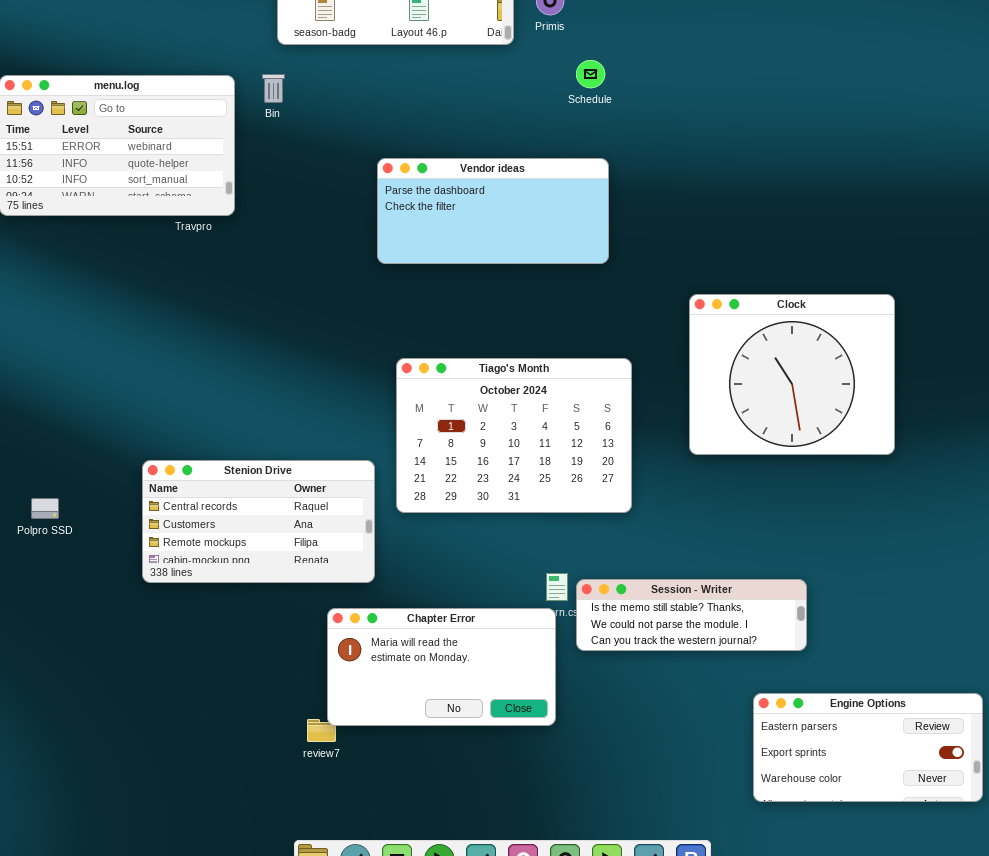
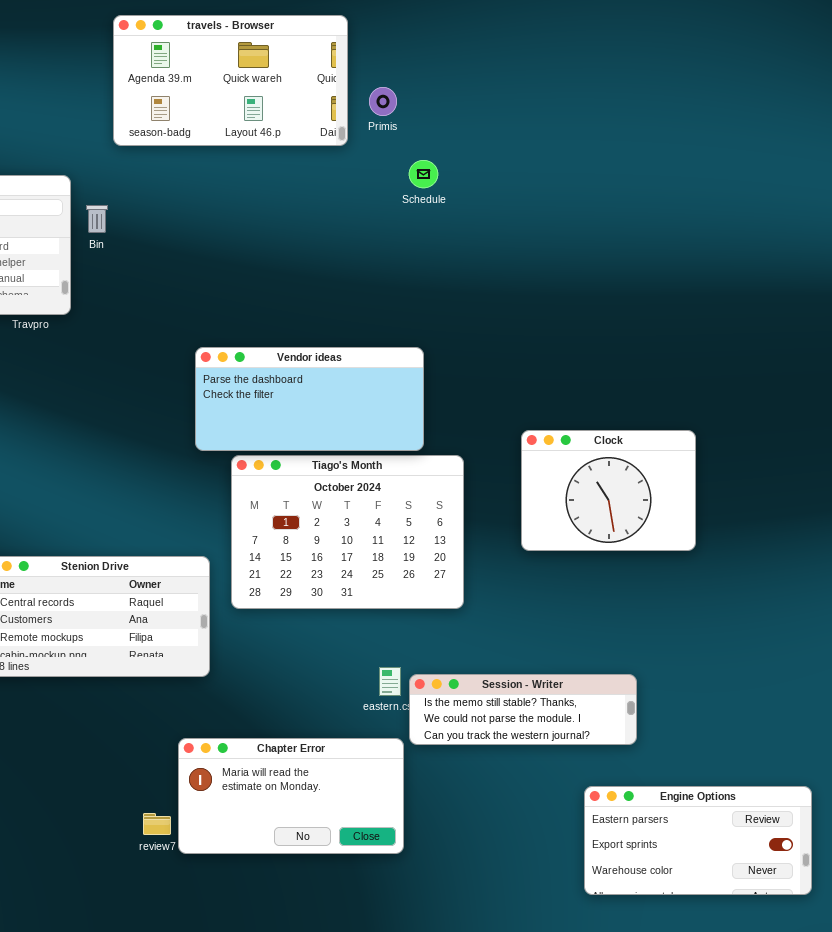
Bin: [262,74,285,103] -> [86,205,108,233], moved
Vendor ideas: [377,158,609,264] -> [195,347,424,451], moved
Clock: [689,294,895,455] -> [521,430,696,551], resized
Chapter Error: [327,608,556,726] -> [178,738,404,854], moved

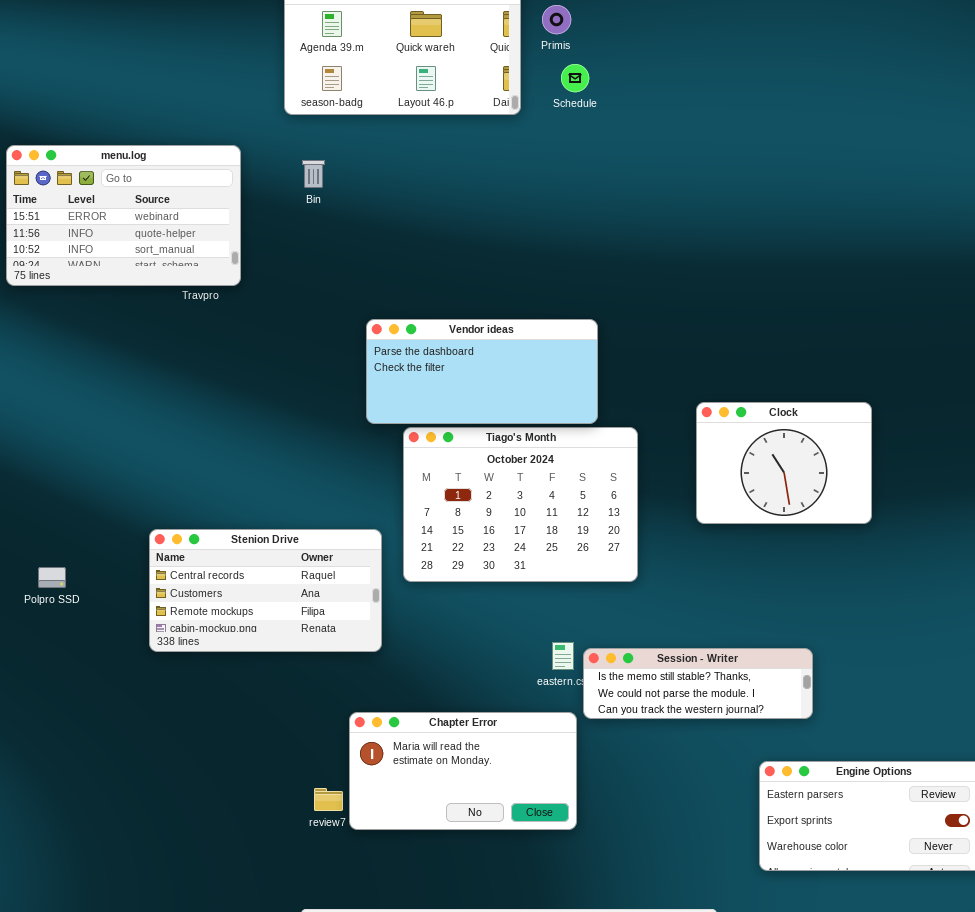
Primis: [369,87,397,116] -> [542,5,571,34], moved
Schedule: [409,160,438,188] -> [561,64,589,92], moved
Bin: [86,205,108,233] -> [302,160,325,188], moved

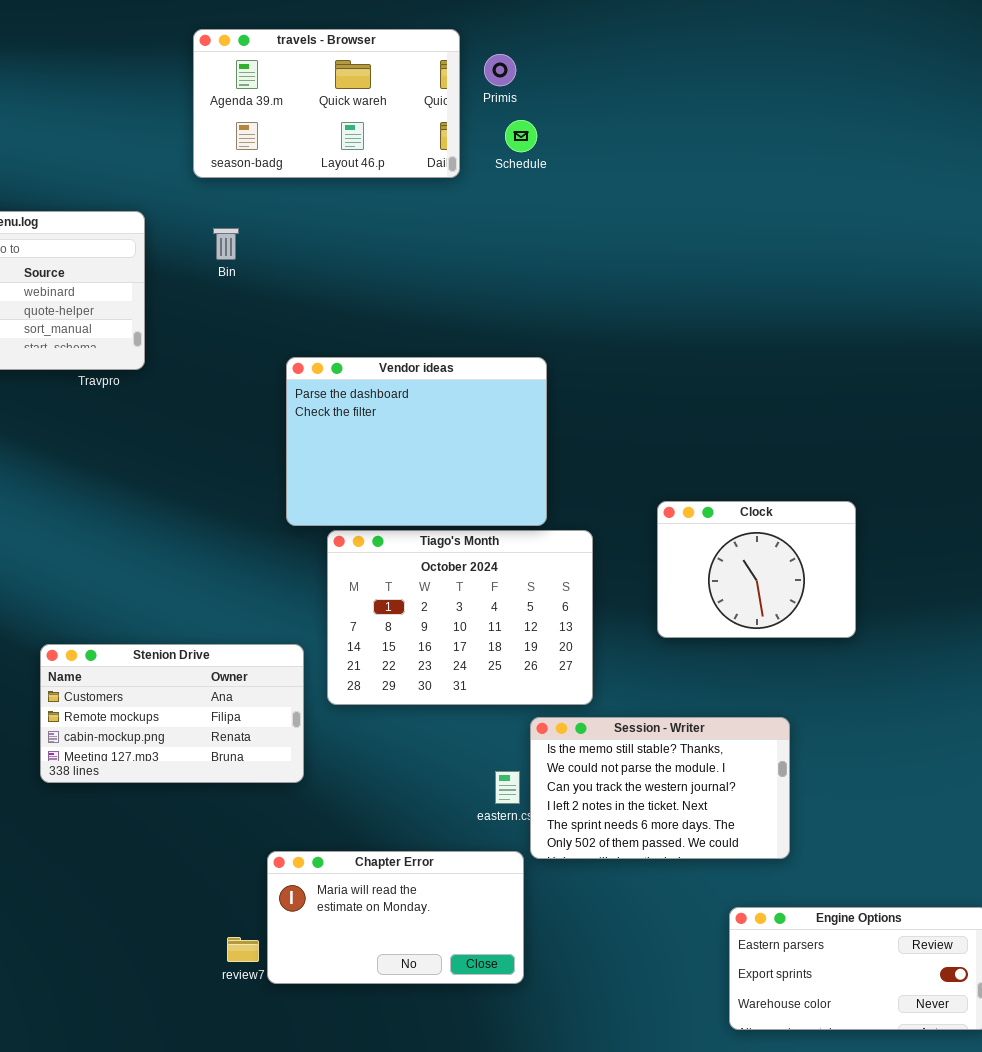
Vendor ideas: [366,319,598,424] -> [286,357,547,526], resized
Stenion Drive: [149,529,382,652] -> [40,644,304,783], scrolled down 1 row
Session - Writer: [583,648,813,719] -> [530,717,790,859], resized

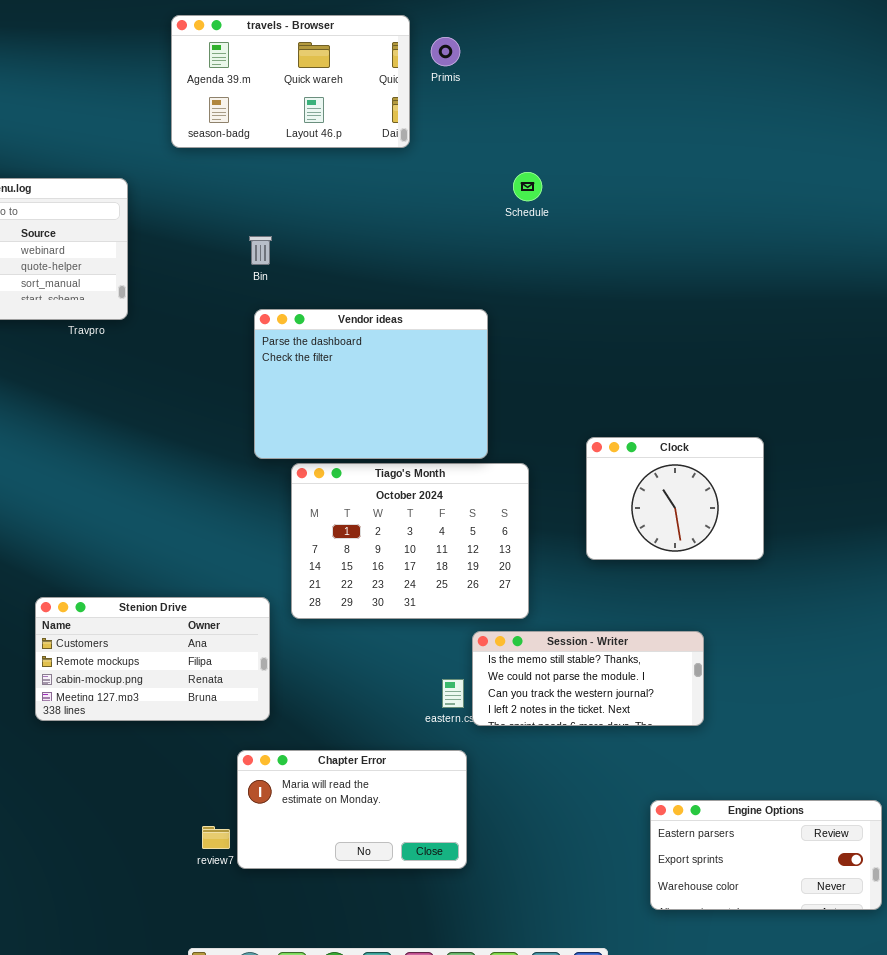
Schedule: [505,120,537,152] -> [513,172,542,201], moved
Bin: [213,228,239,260] -> [249,236,272,265], moved
Stenion Drive: [40,644,304,783] -> [35,597,270,721], moved
Session - Writer: [530,717,790,859] -> [472,631,704,726], resized

